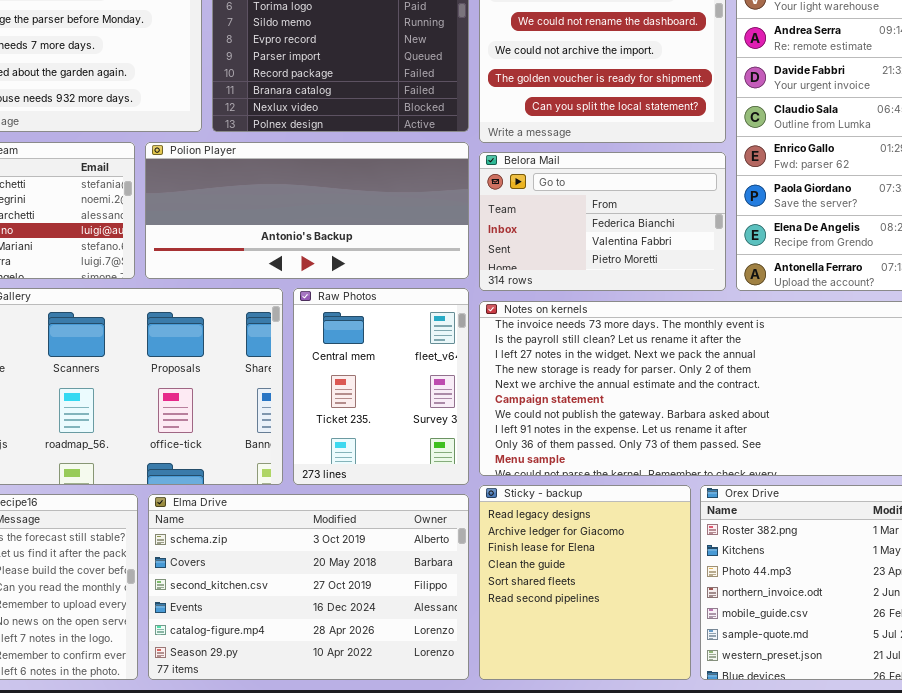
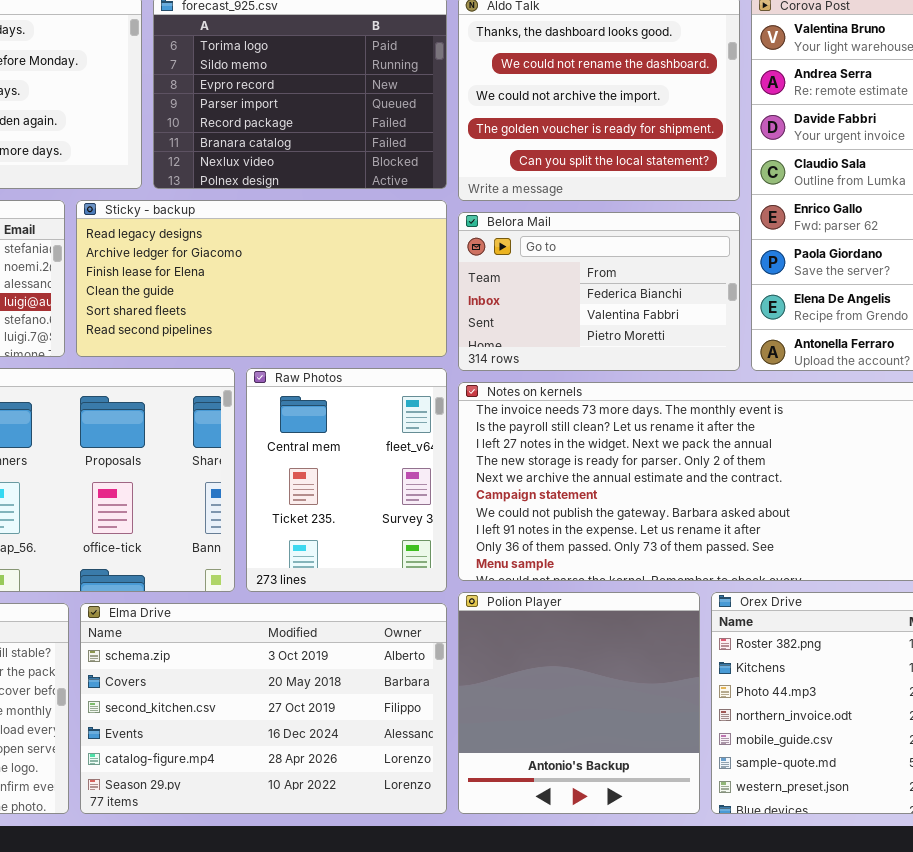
Polion Player: [145,142,469,279] -> [458,592,700,814], moved, resized
Sticky - backup: [479,485,691,680] -> [76,200,447,357], moved, resized

